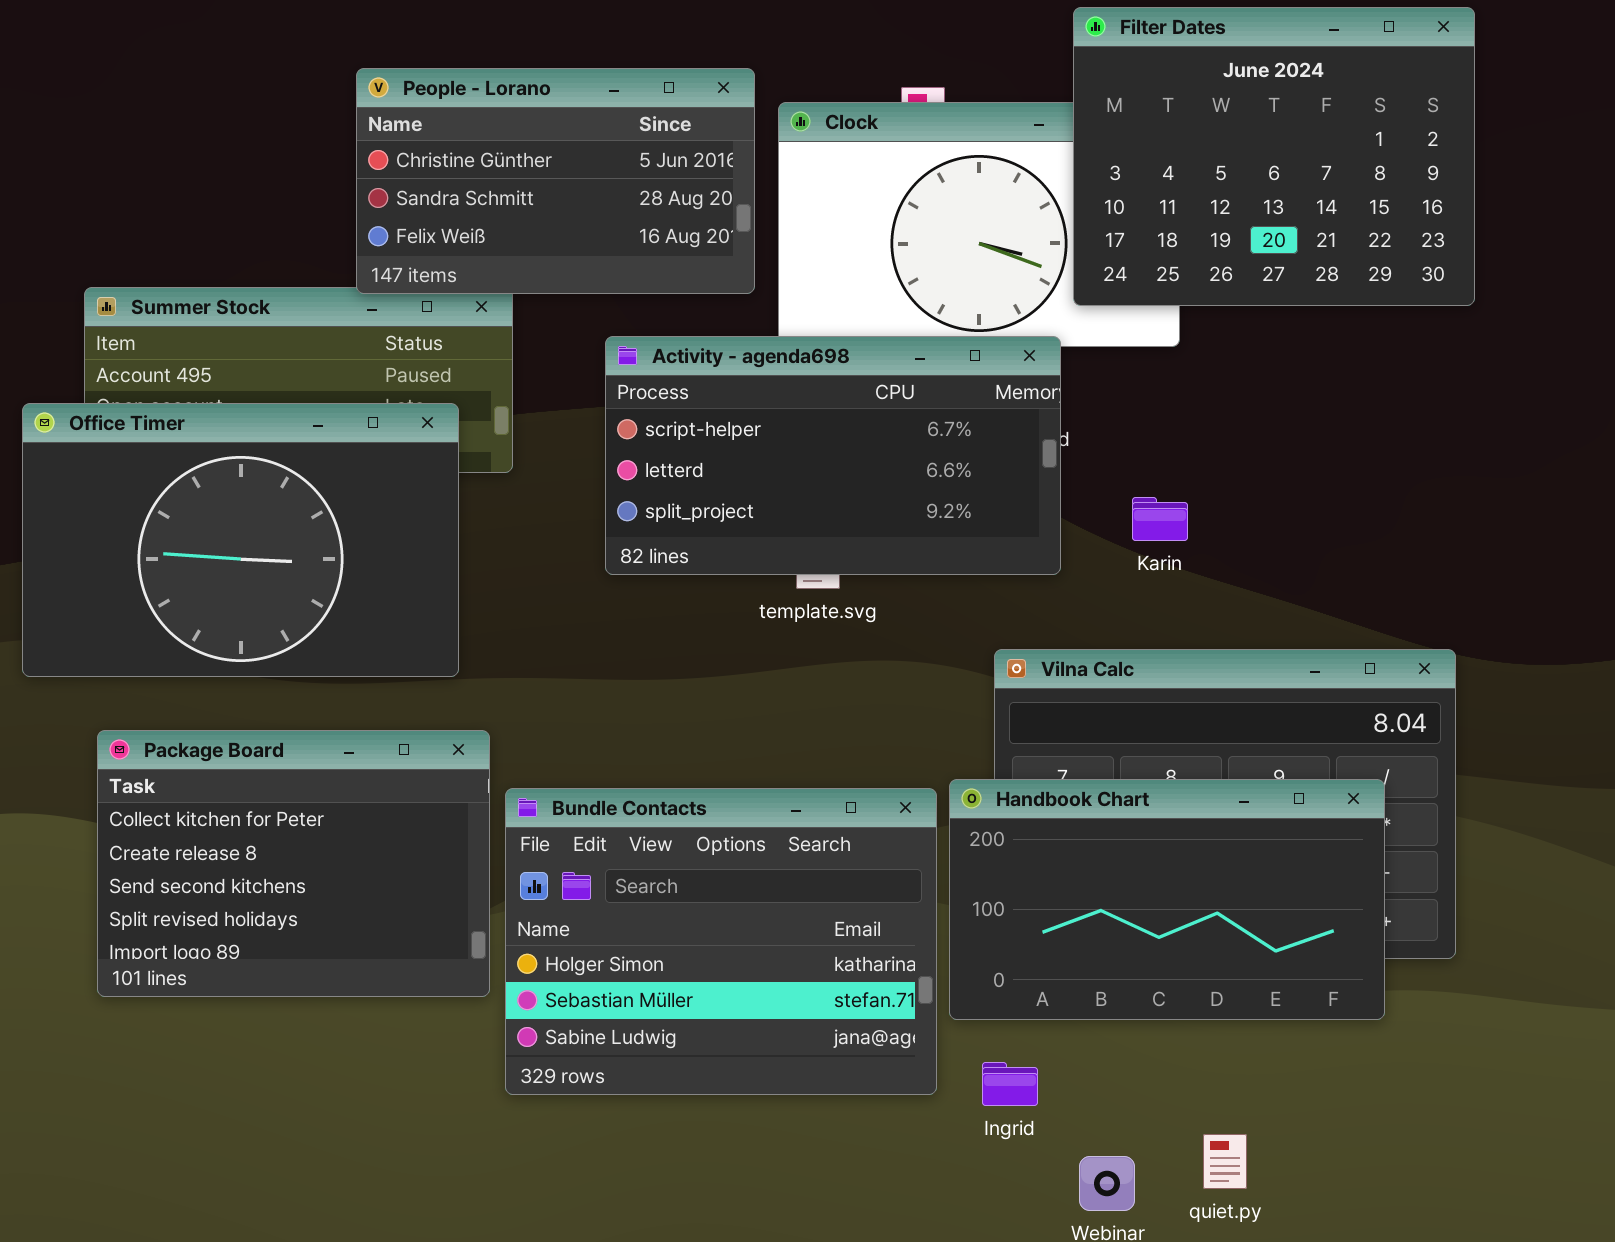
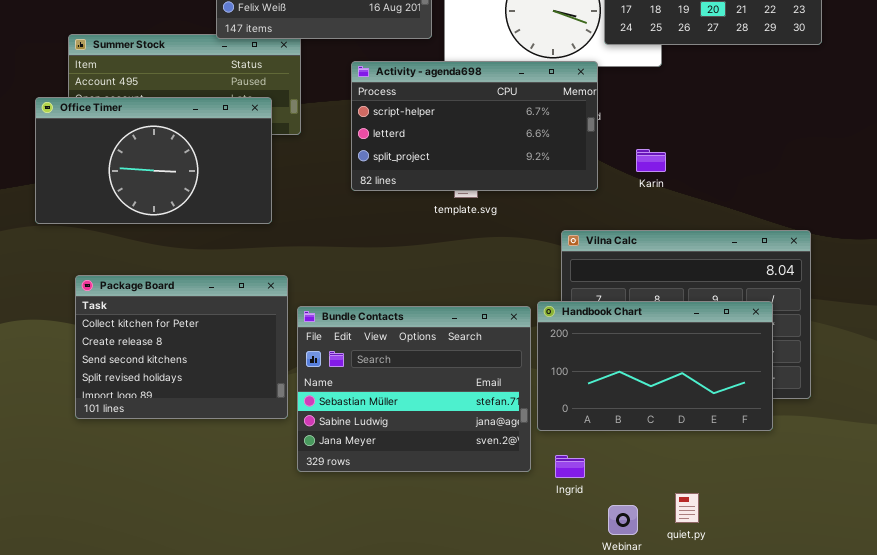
Office Timer: [22,403,459,677] -> [35,97,272,224], resized
Bundle Contacts: [505,788,937,1095] -> [297,306,531,472], scrolled down 1 row

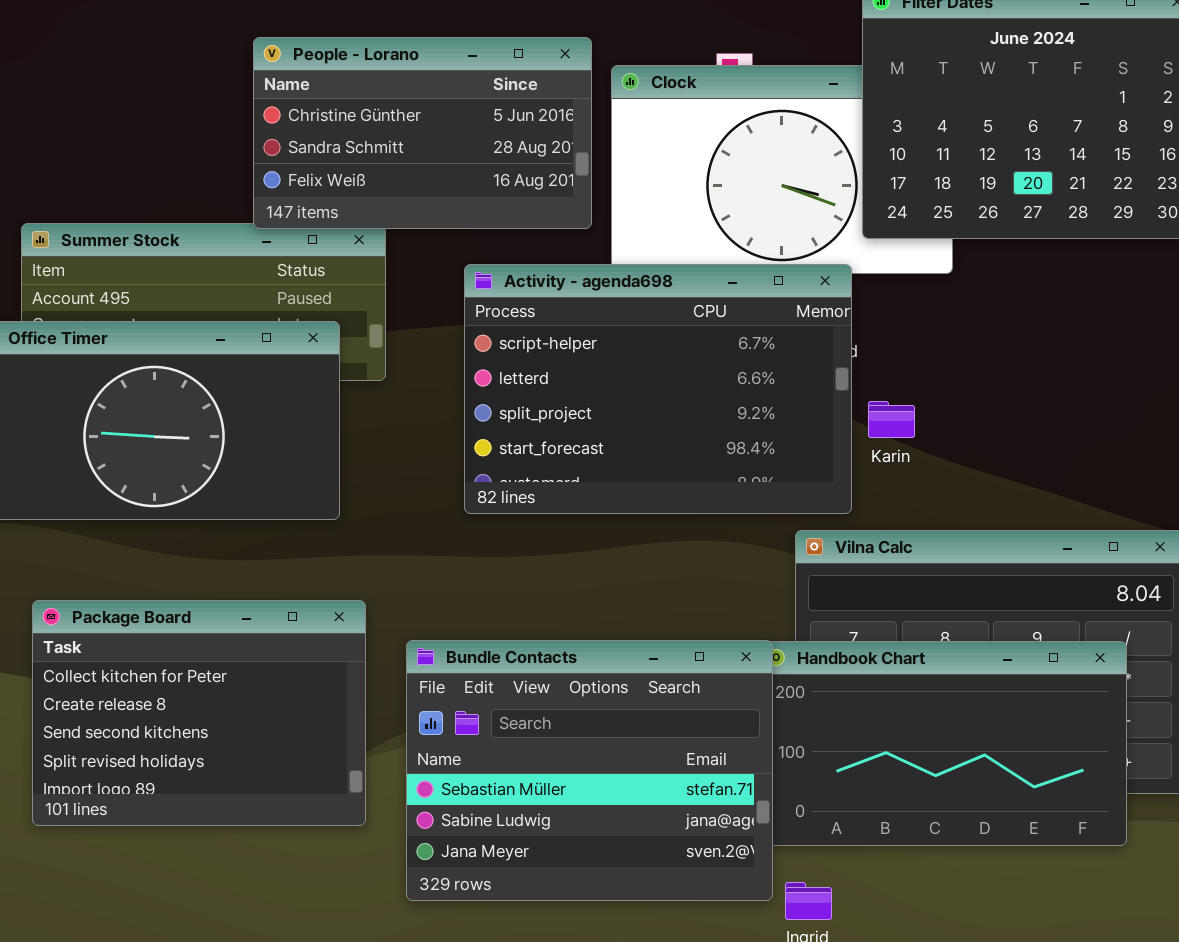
Activity - agenda698: [351,61,598,191] -> [464,264,852,514], resized
Karin: [636,149,666,172] -> [868,401,915,438], moved
Bundle Contacts: [297,306,531,472] -> [406,640,773,901], moved

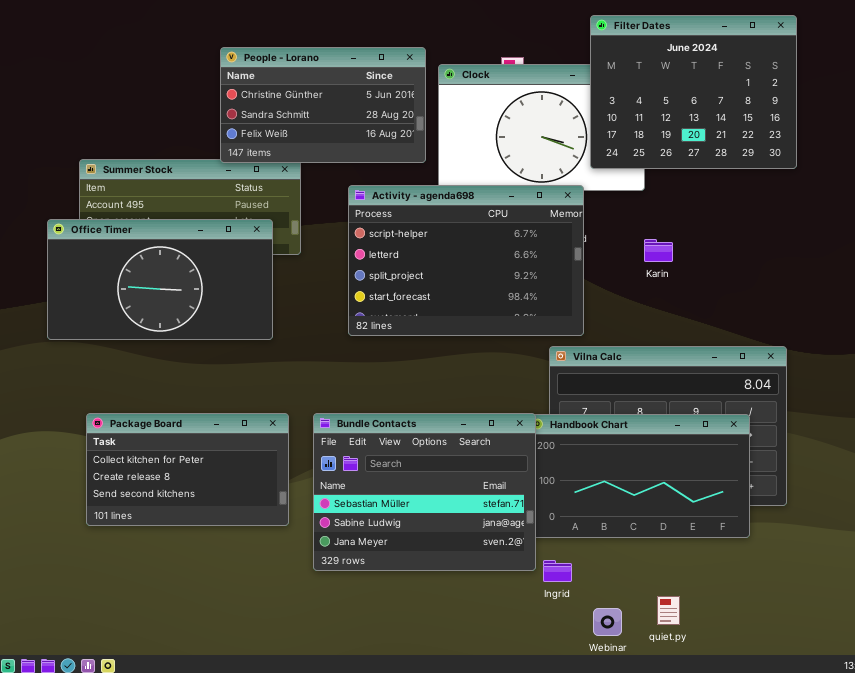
Karin: [868,401,915,438] -> [644,239,673,262], moved
Package Board: [32,600,366,826] -> [86,413,289,526], resized

